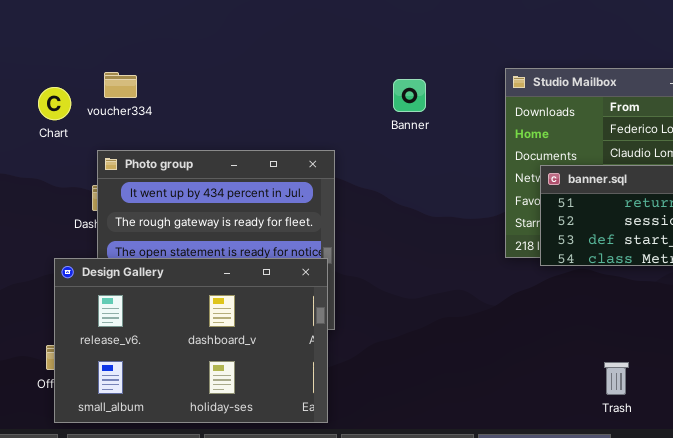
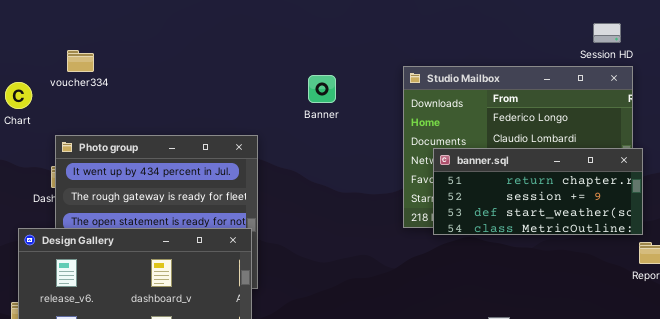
voucher334: [104,72,137,98] -> [67,50,94,72], moved

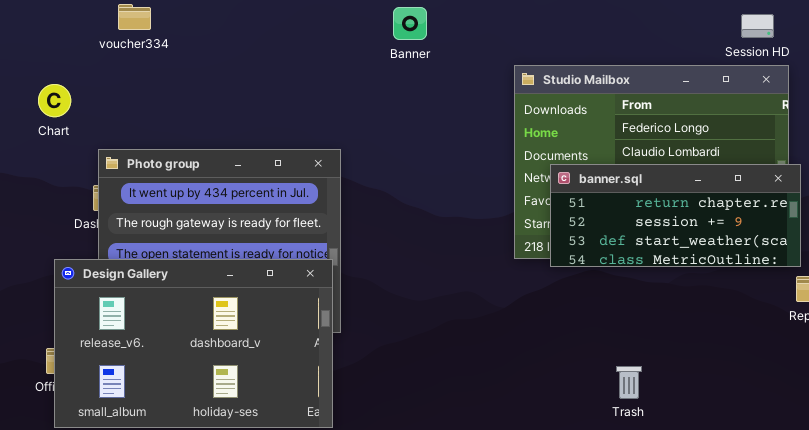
voucher334: [67,50,94,72] -> [118,4,151,30], moved
Banner: [308,75,336,103] -> [393,7,427,40], moved

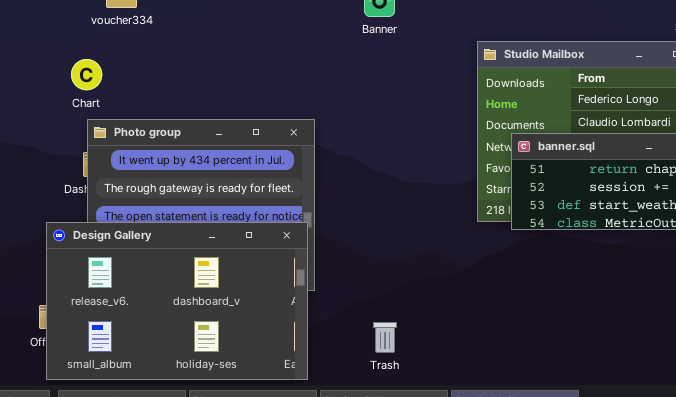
Chart: [38,84,71,117] -> [71,59,102,90], moved
Trash: [616,366,642,399] -> [373,322,397,353], moved

